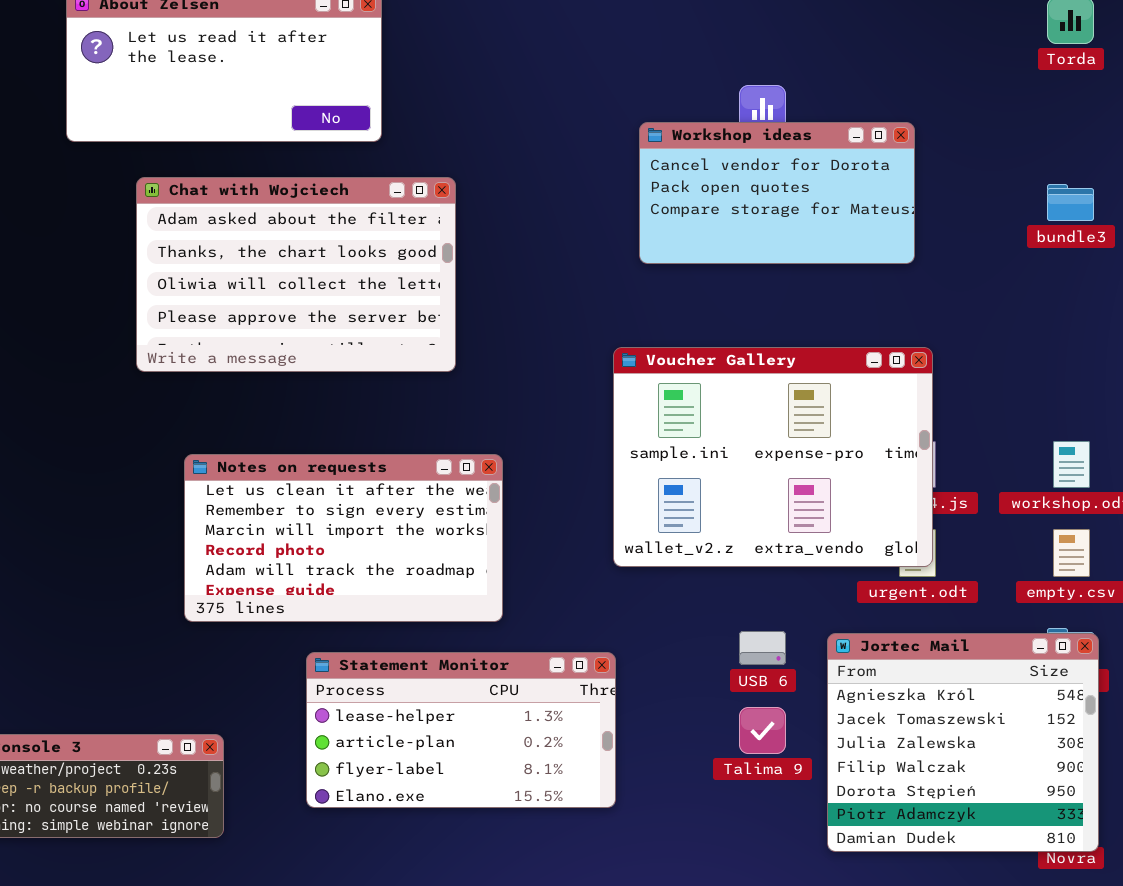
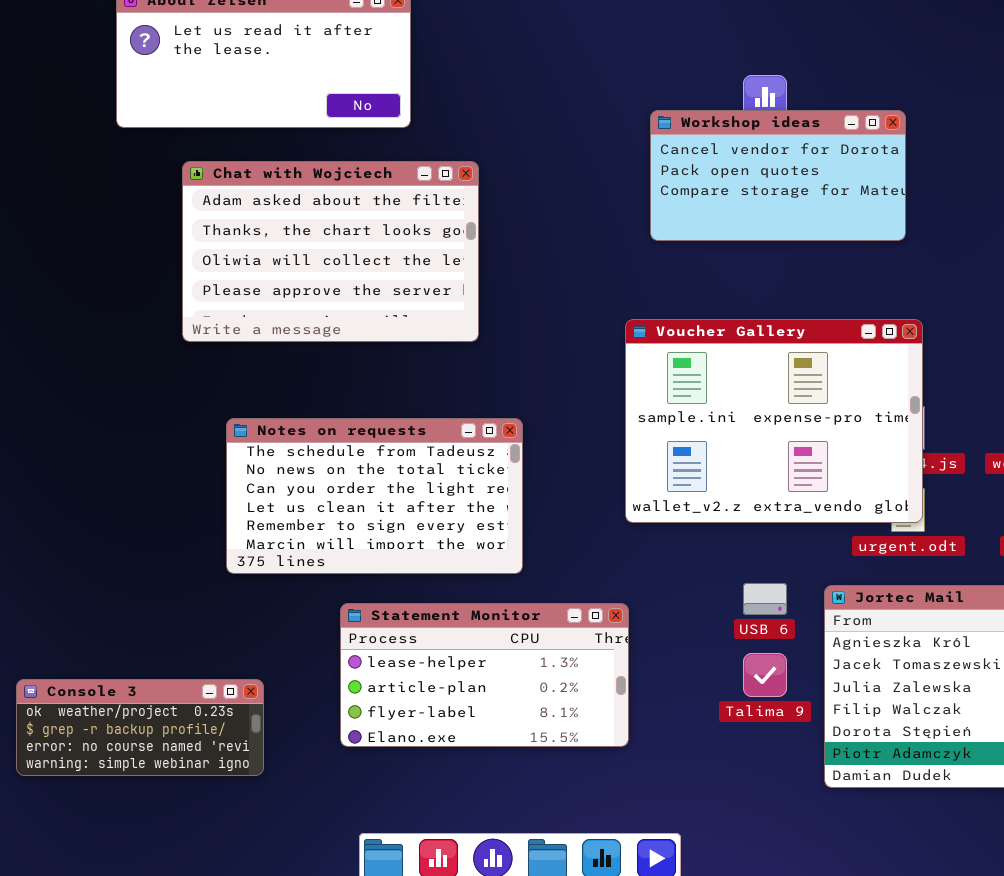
Notes on requests: [184,454,503,622] -> [226,418,523,574], scrolled up 3 rows

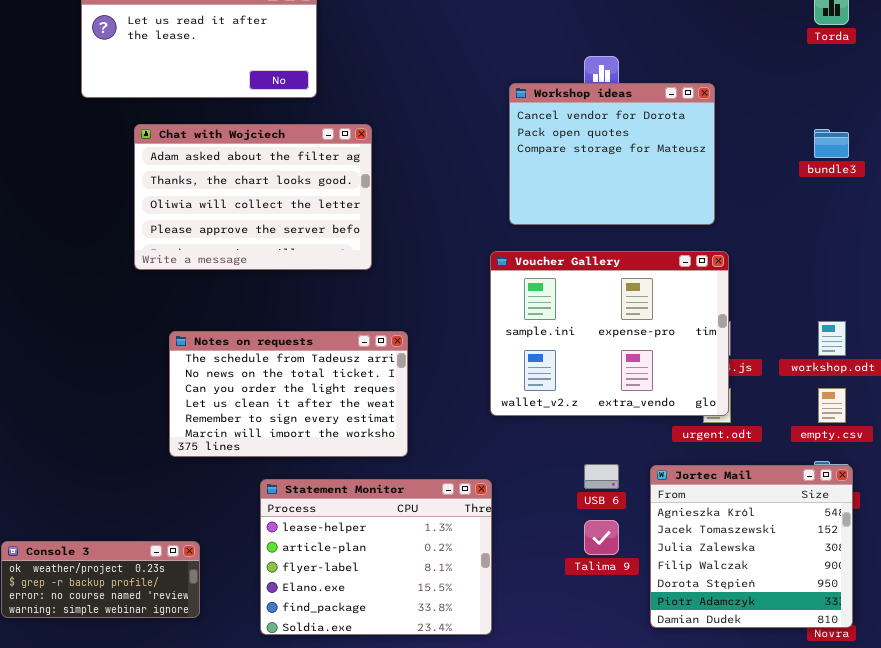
Workshop ideas: [650,110,906,241] -> [509,83,715,225], resized
Statement Monitor: [340,603,629,747] -> [260,479,492,635], resized

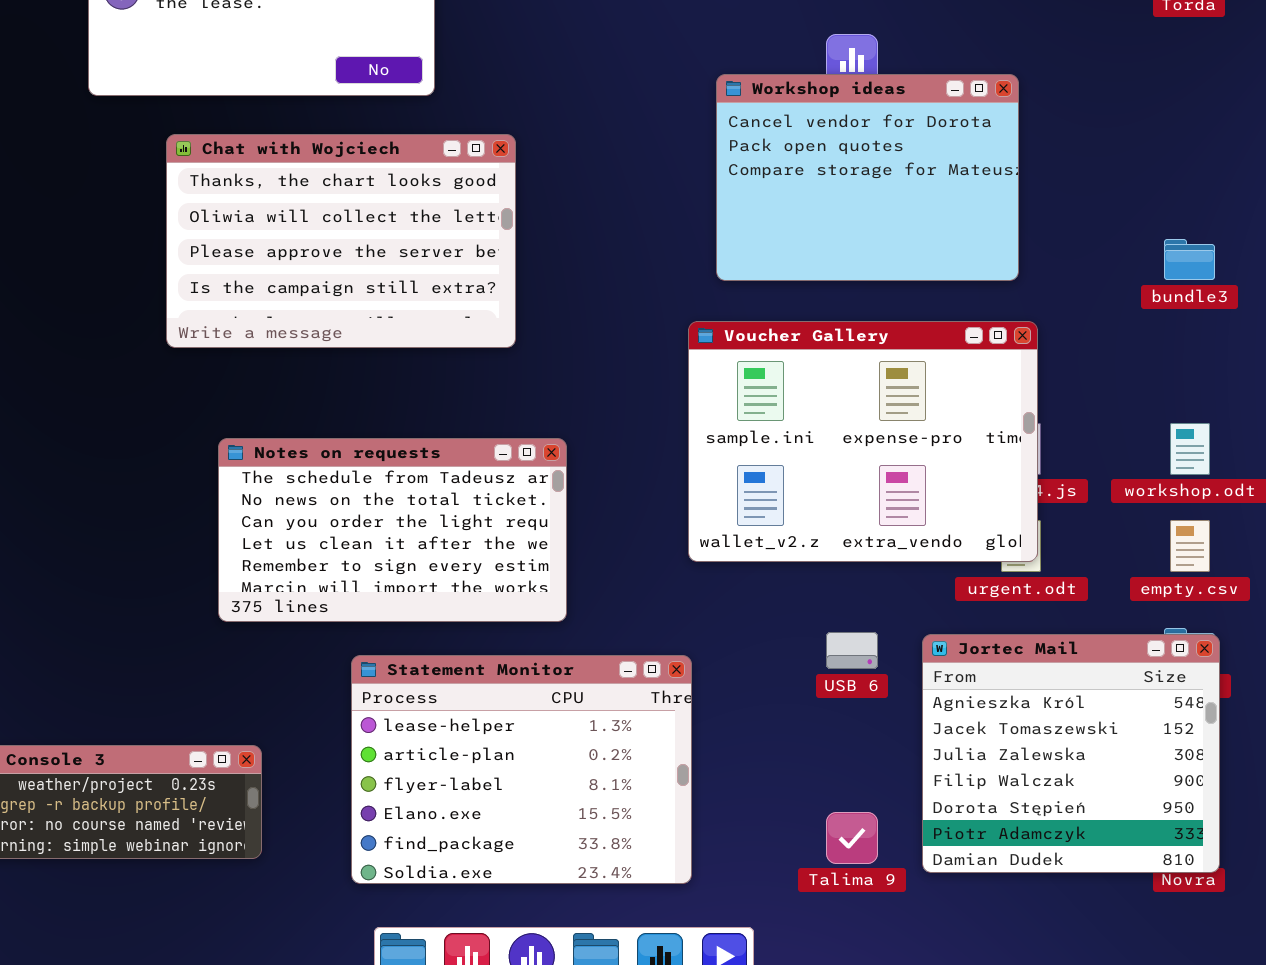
Chat with Wojciech: [134,124,372,270] -> [166,134,516,348], scrolled down 1 row
bundle3: [814,129,849,158] -> [1164,239,1215,280], moved
Talima 9: [584,520,619,555] -> [826,812,878,864], moved

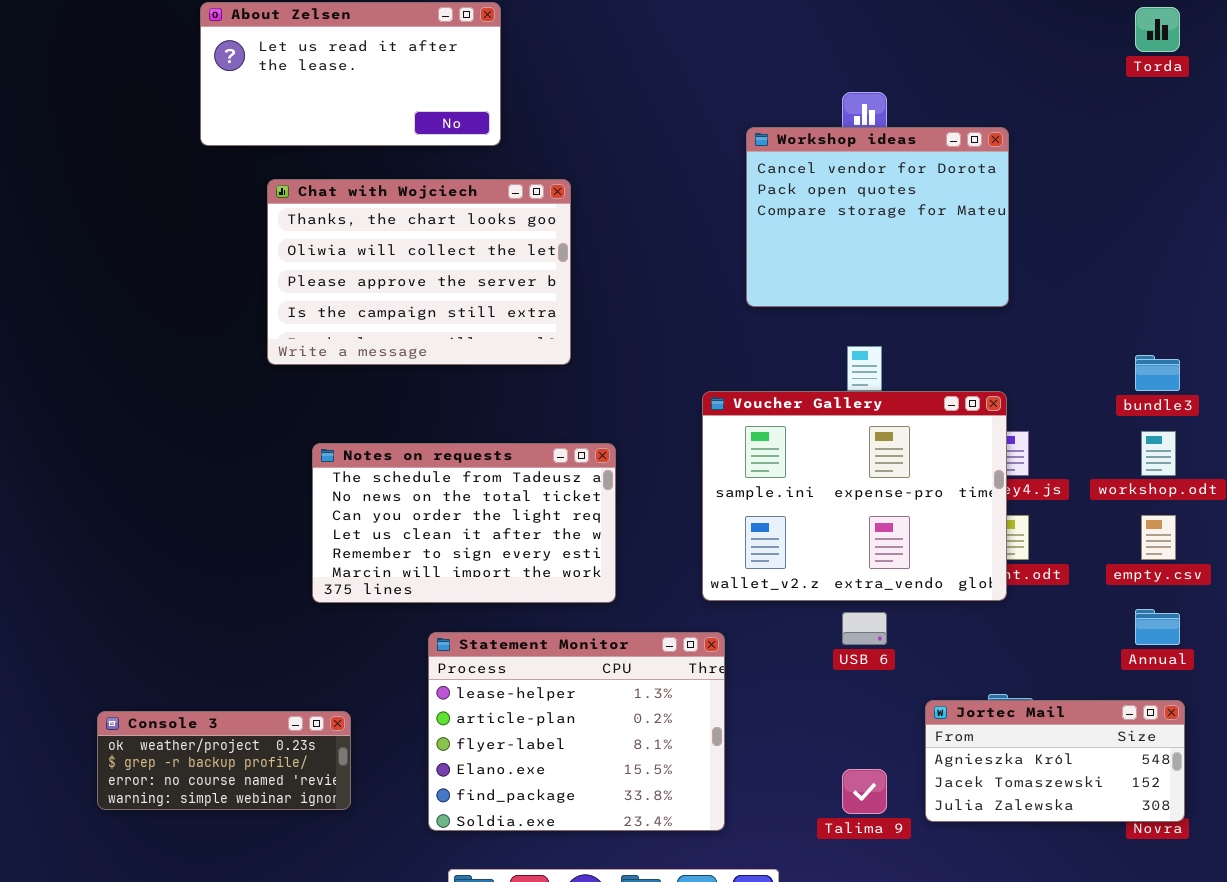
bundle3: [1164,239,1215,280] -> [1135,355,1180,391], moved
Voucher Gallery: [688,321,1038,562] -> [702,391,1007,601], moved
Jortec Mail: [922,634,1220,873] -> [925,700,1185,822], resized

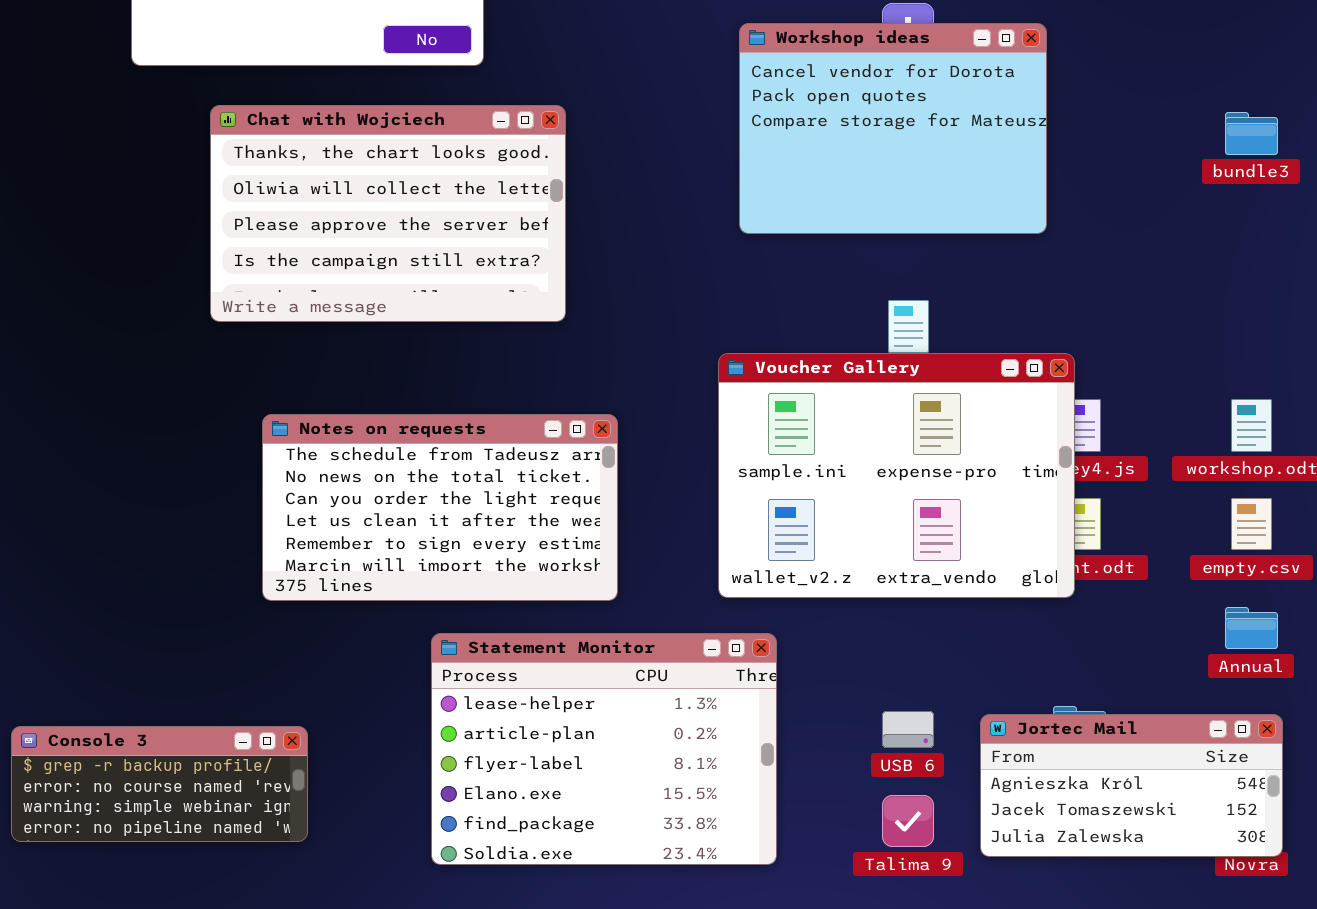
Workshop ideas: [746,127,1009,307] -> [739,23,1047,234], moved
bundle3: [1135,355,1180,391] -> [1225,112,1278,155], moved
USB 6: [842,612,887,645] -> [882,711,934,748], moved
Statement Monitor: [428,632,725,831] -> [431,633,777,865], moved
Console 3: [97,711,351,810] -> [11,726,308,842], scrolled down 1 row

